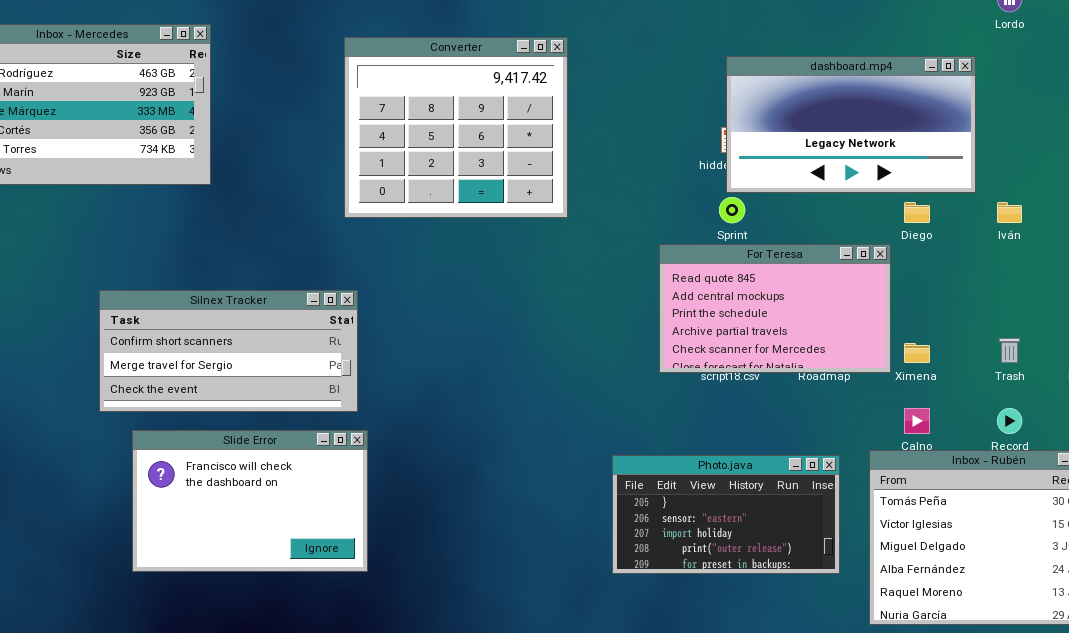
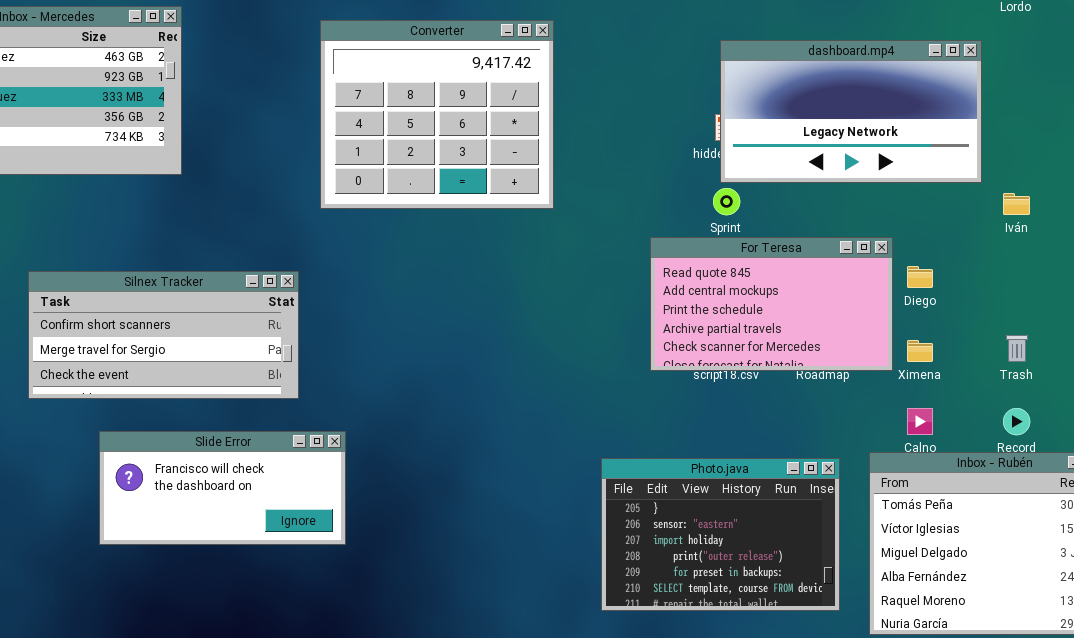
Diego: [904,202,930,223] -> [907,266,933,288], moved
Silnex Tracker: [99,290,358,412] -> [28,271,299,399], moved
Slide Error: [132,430,368,572] -> [99,431,346,545], resized
Photo.java: [612,455,840,574] -> [601,458,840,611], resized

